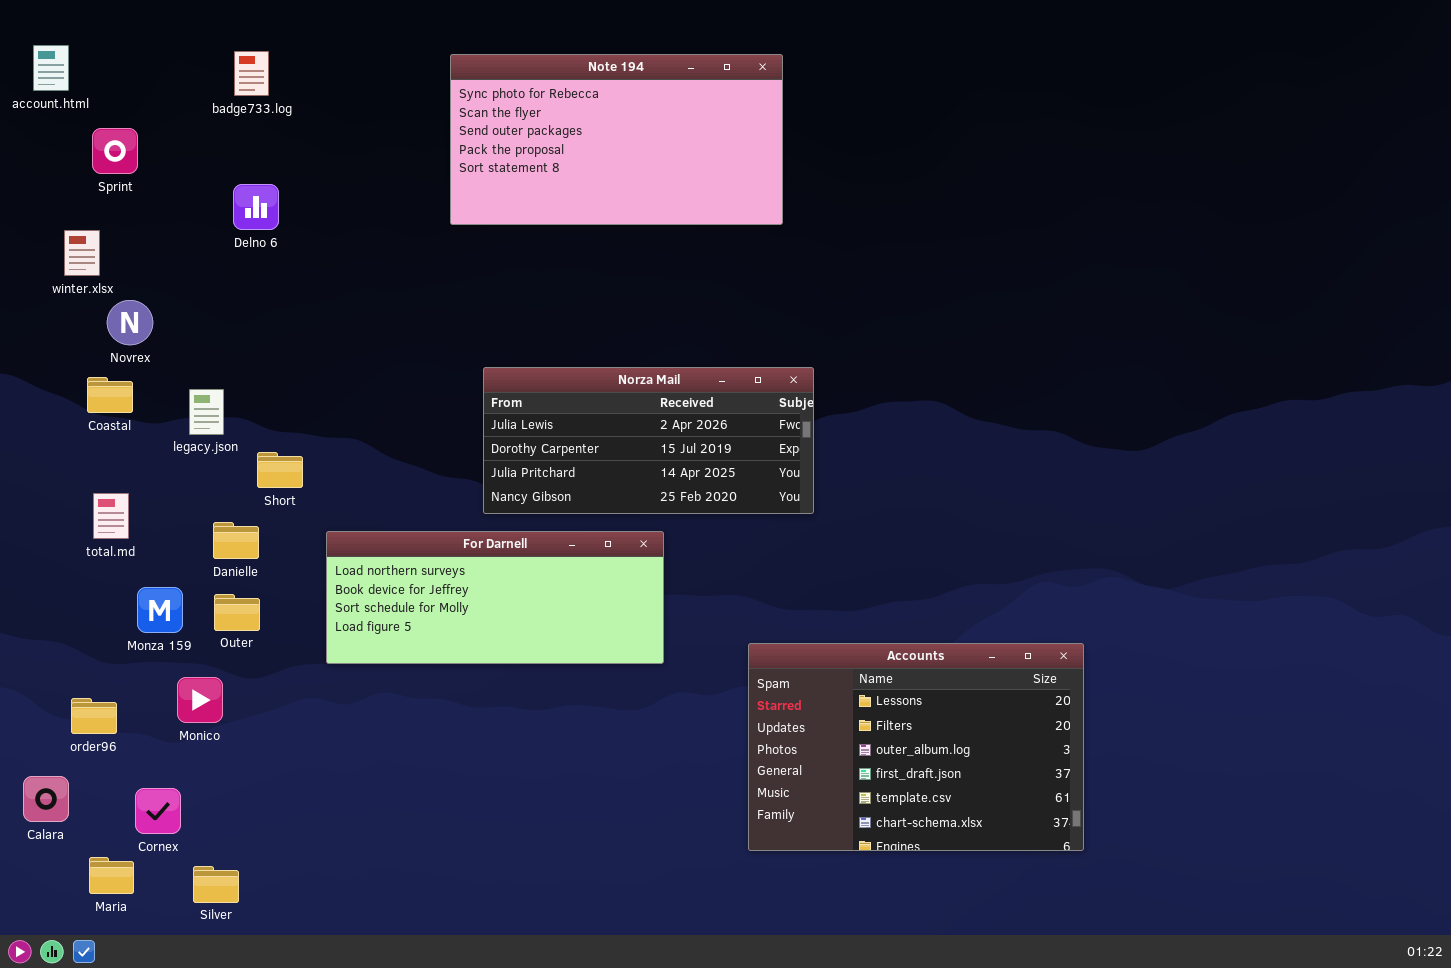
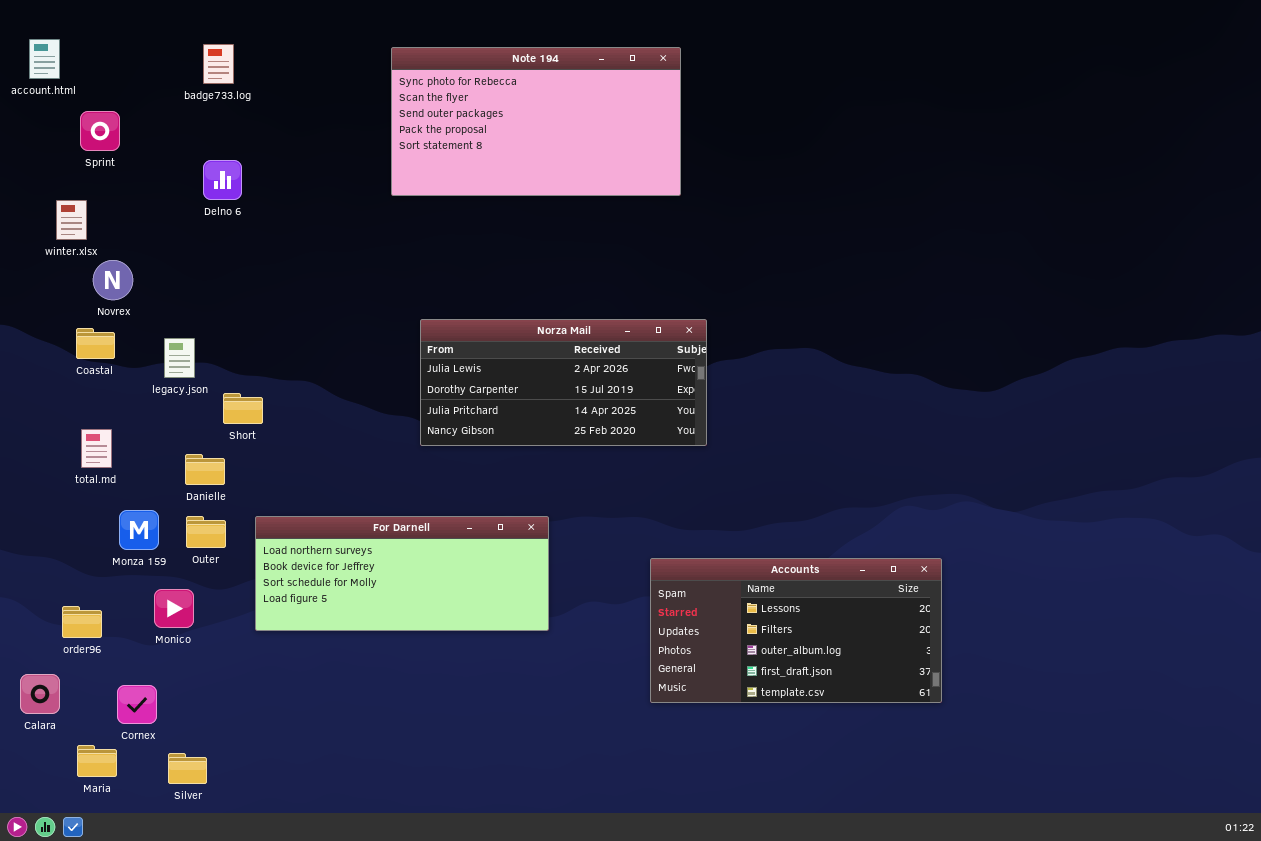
For Darnell: [326,531,664,664] -> [255,516,549,631], moved
Accounts: [748,643,1084,851] -> [650,558,942,703], resized

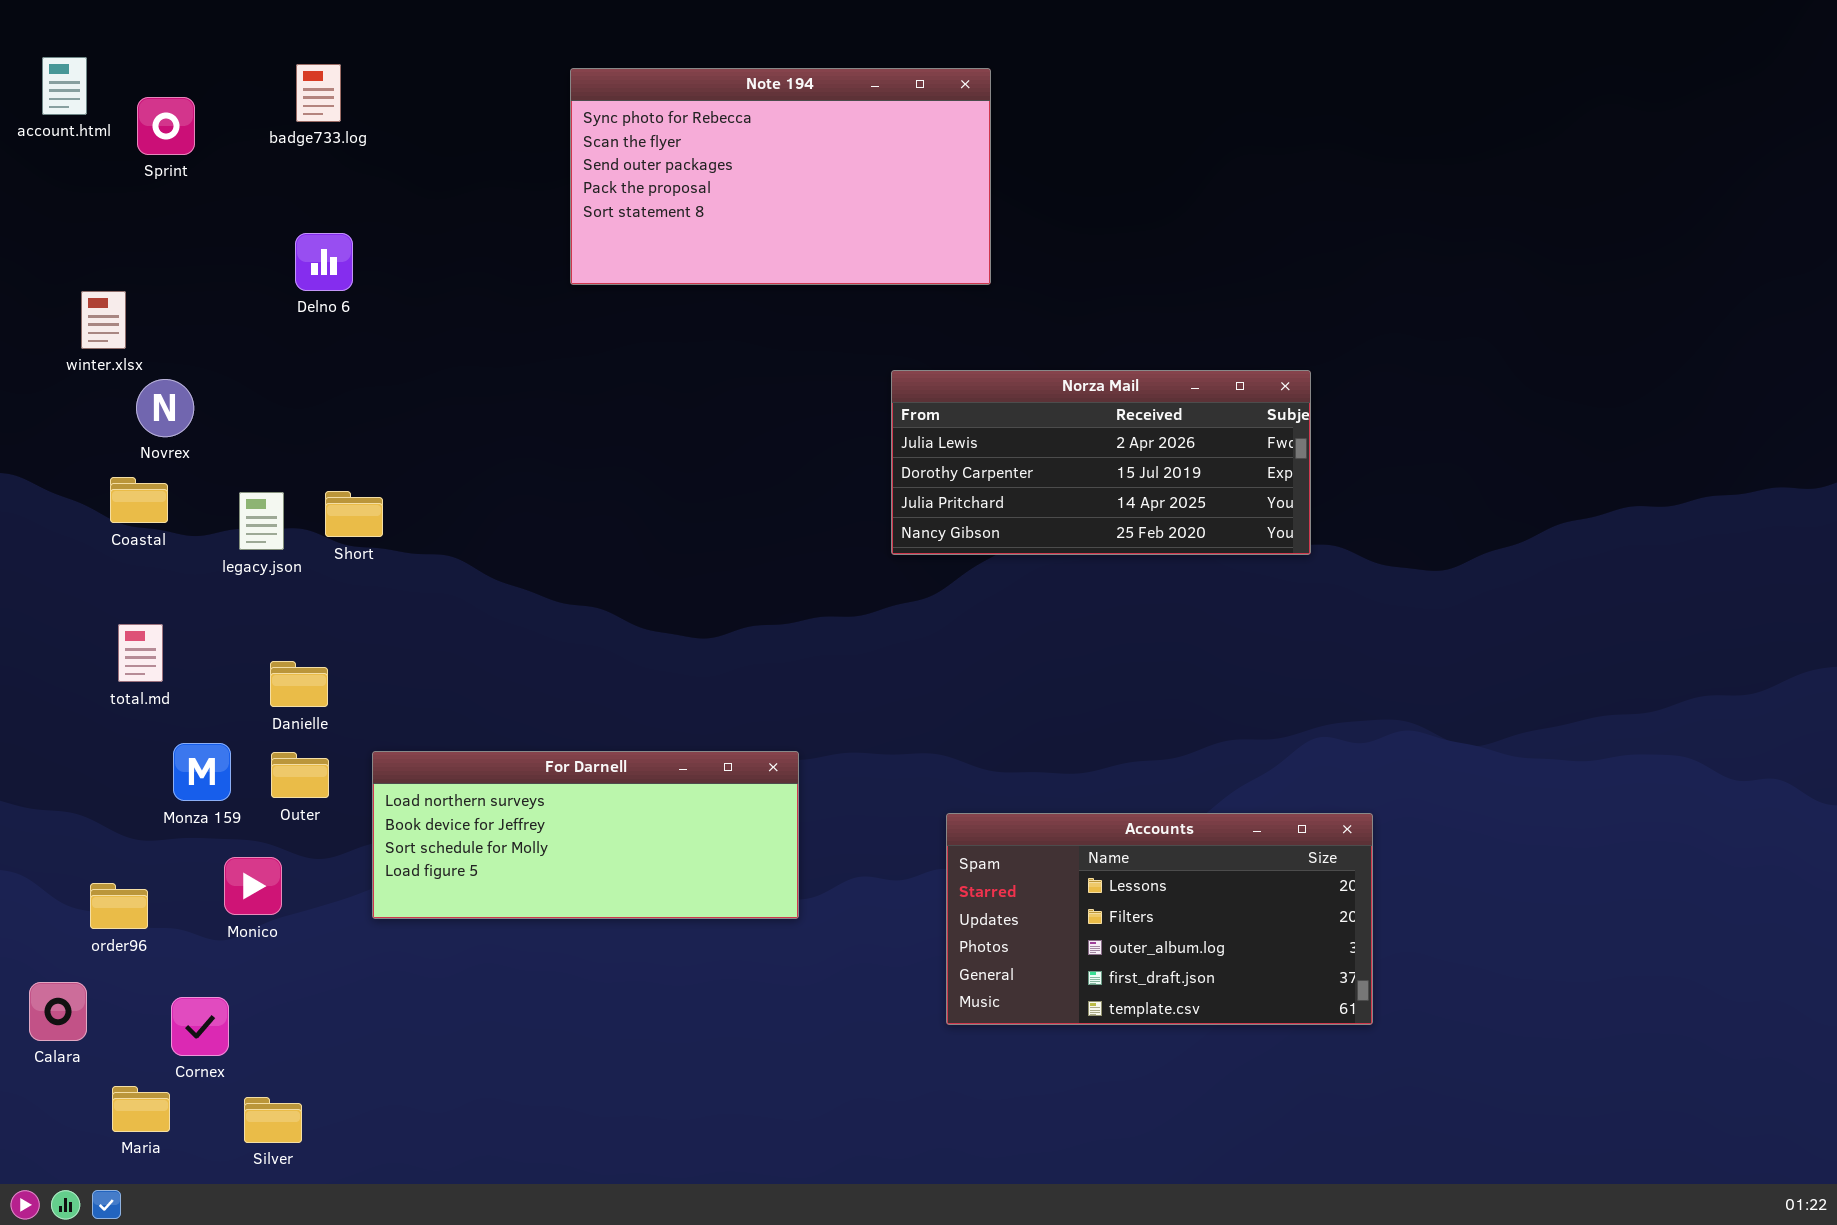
Sprint: [80,111,120,151] -> [137,97,195,155], moved
Norza Mail: [420,319,707,446] -> [891,370,1311,555], moved
Short: [223,393,263,424] -> [325,491,383,537], moved

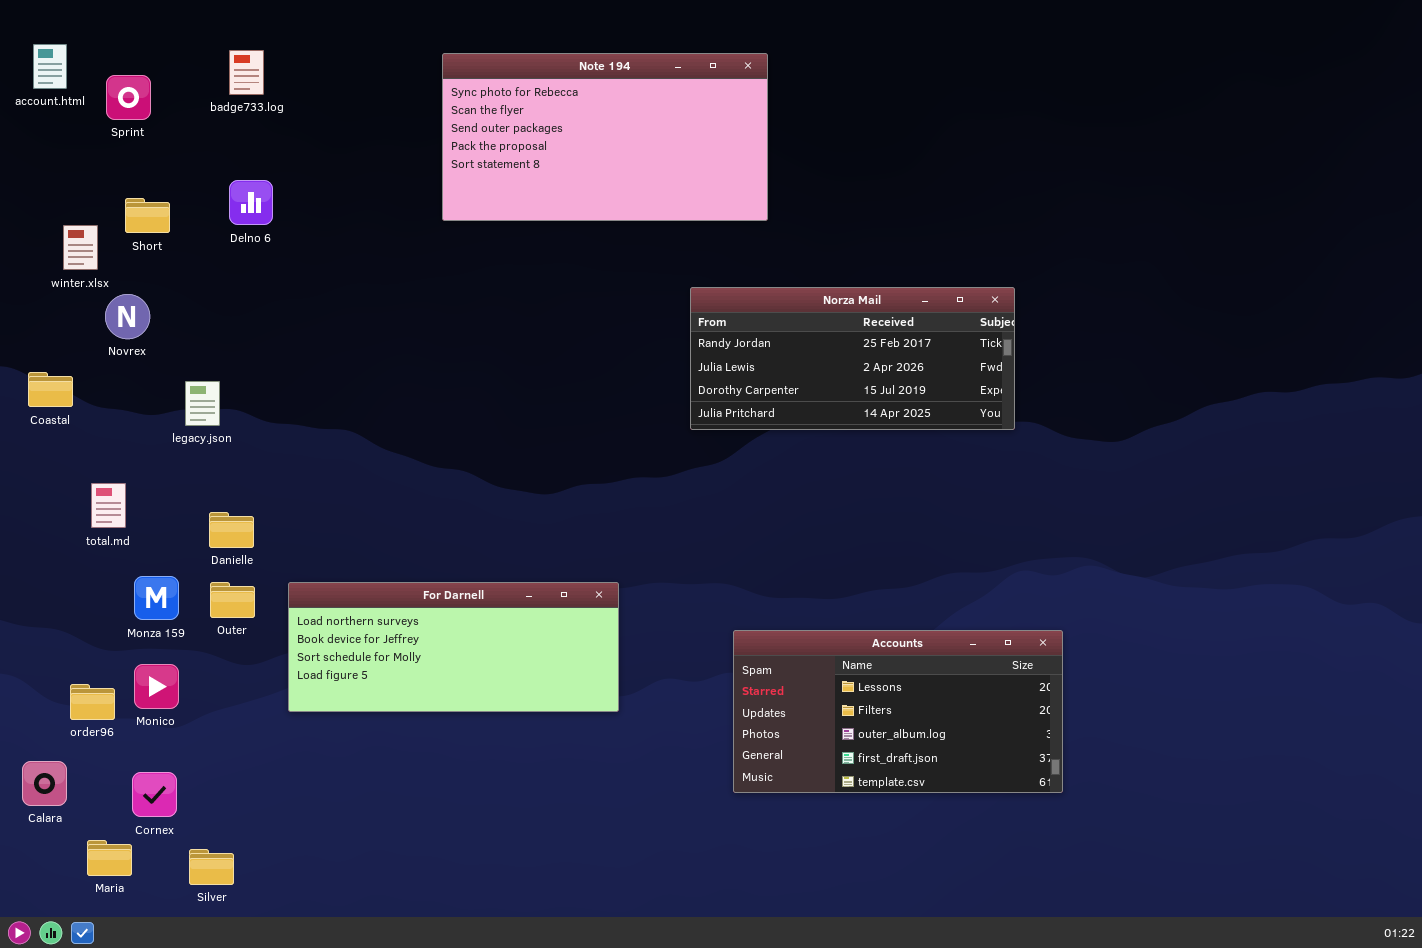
Norza Mail: [891,370,1311,555] -> [690,287,1015,430], scrolled up 1 row
Coastal: [110,477,168,523] -> [28,372,73,407], moved
Short: [325,491,383,537] -> [125,198,170,233], moved
Monico: [224,857,282,915] -> [134,664,179,709], moved

